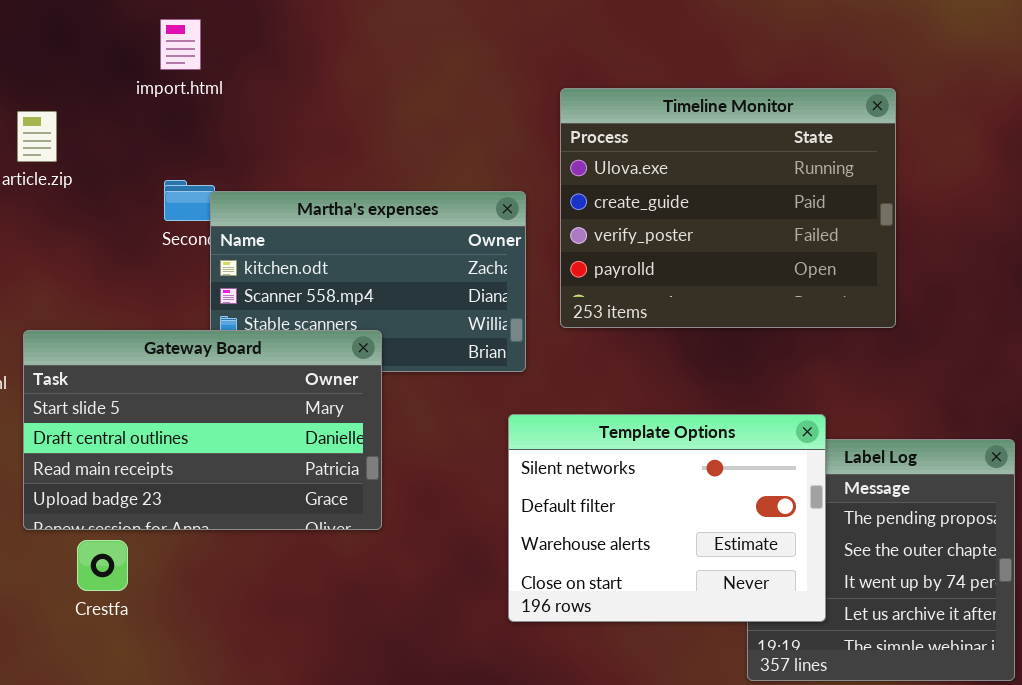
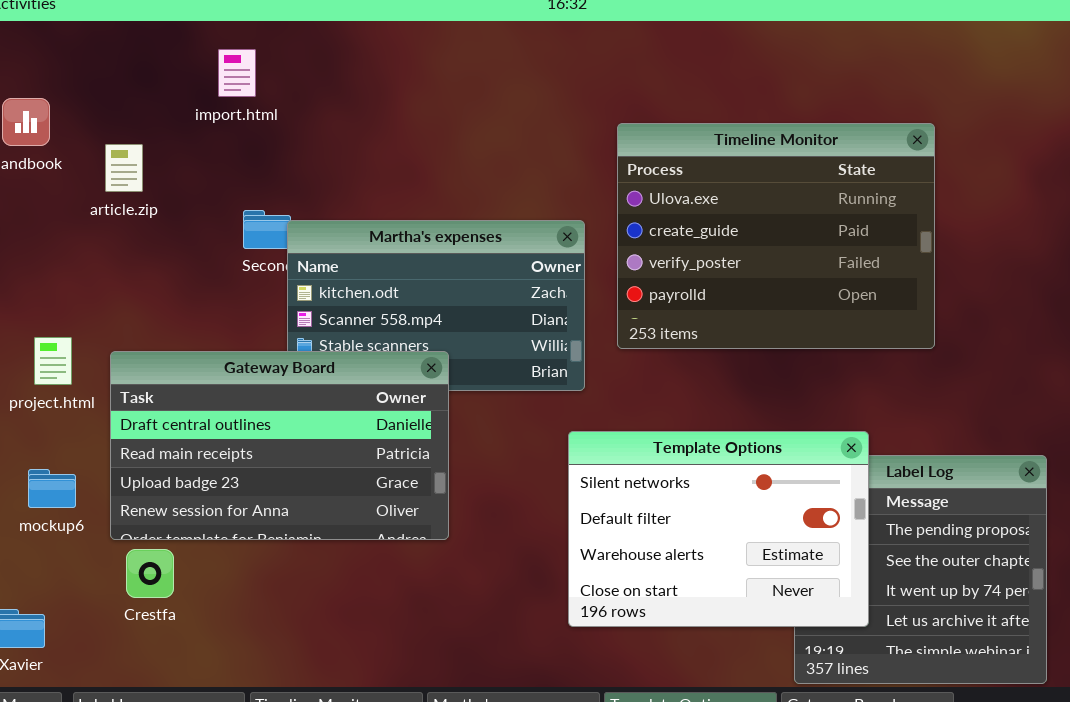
import.html: [160,19,201,70] -> [218,49,256,97], moved
Gateway Board: [23,330,382,530] -> [110,351,449,540], scrolled down 1 row
Crestfa: [77,540,128,591] -> [126,549,174,598], moved

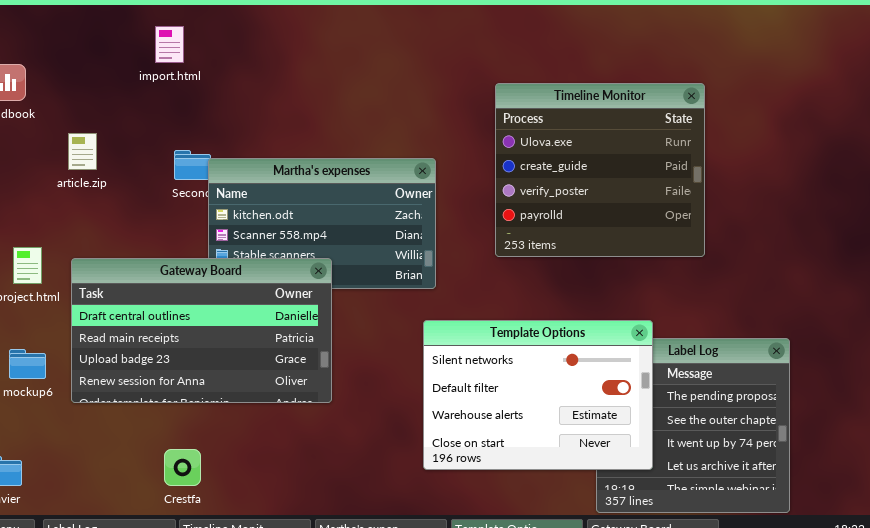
Timeline Monitor: [617,123,935,349] -> [495,83,705,257], resized
article.zip: [105,144,143,192] -> [68,133,97,170], moved
Crestfa: [126,549,174,598] -> [164,449,201,486], moved

